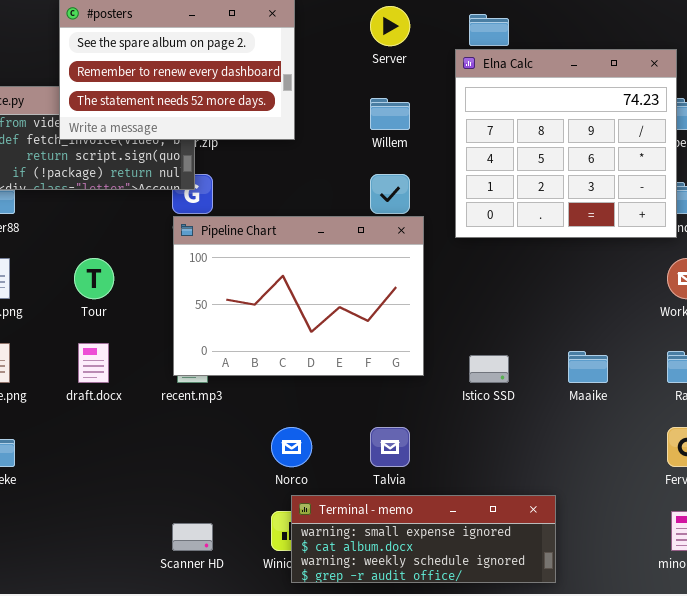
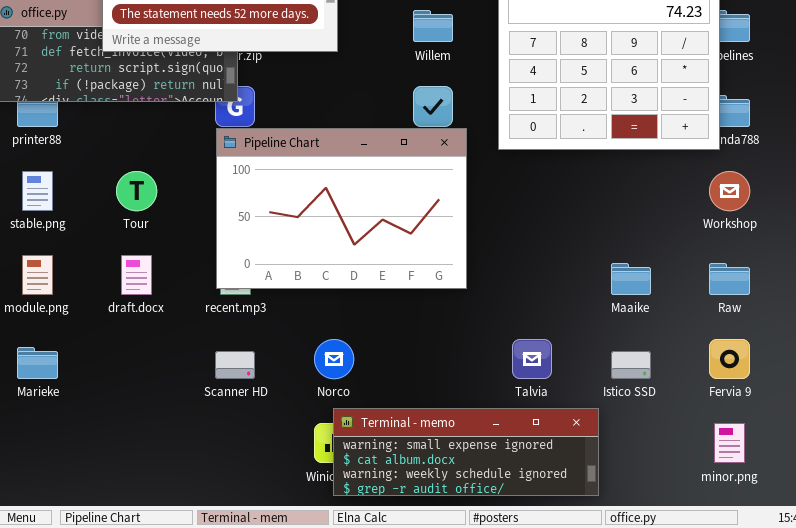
Istico SSD: [469,355,509,383] -> [611,351,651,379], moved
Talvia: [370,427,410,467] -> [512,339,552,379], moved
Scanner HD: [172,523,213,551] -> [215,351,255,379], moved

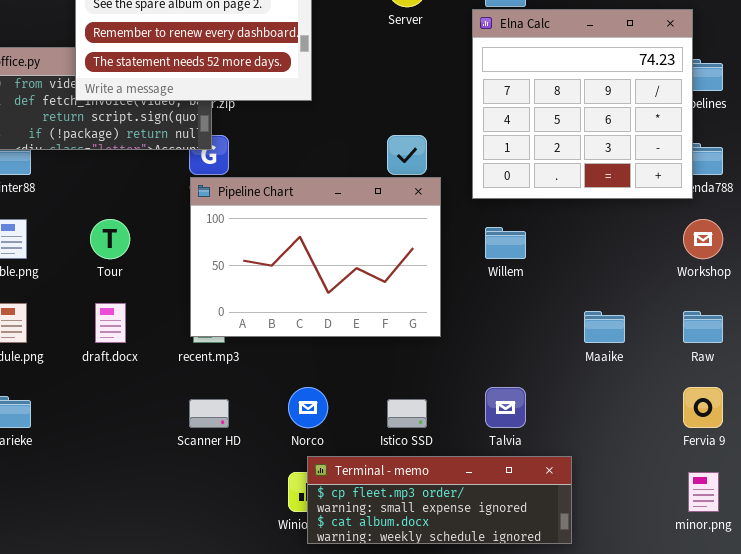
Willem: [413,10,453,42] -> [485,227,526,259], moved
Istico SSD: [611,351,651,379] -> [387,399,427,428], moved
Terminal - memo: [333,408,599,496] -> [307,456,572,544], scrolled up 1 row

